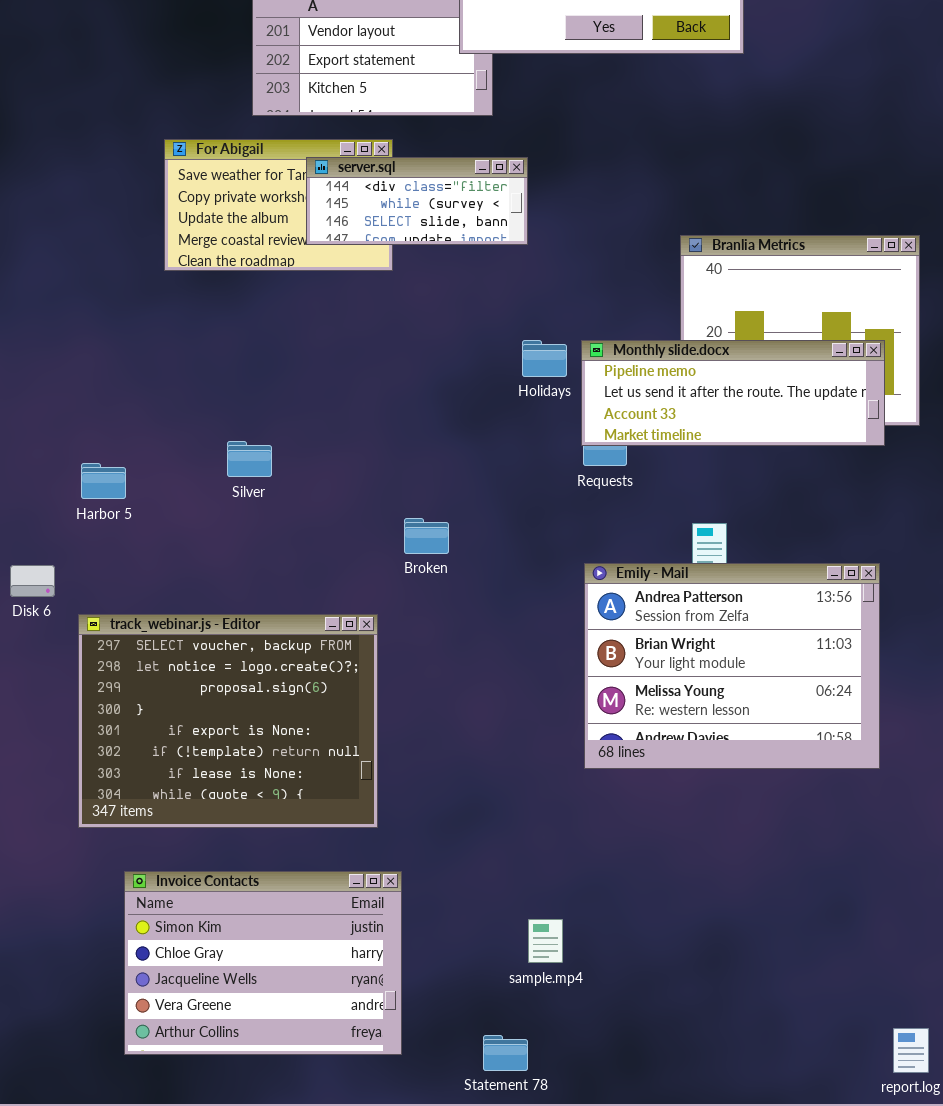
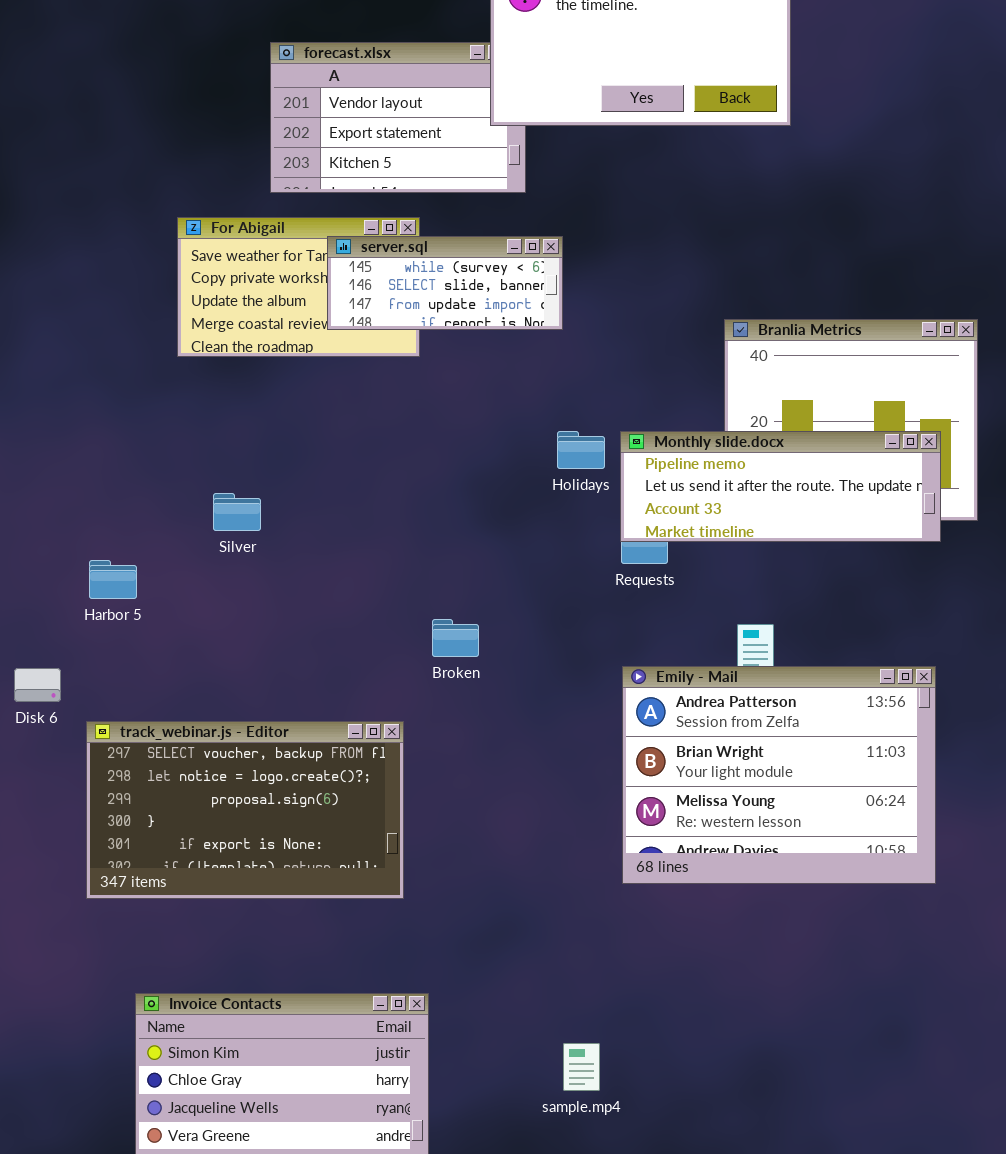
server.sql: [306,157,528,245] -> [327,236,563,330], scrolled down 1 row
Silver: [227,441,272,477] -> [213,493,261,531], moved
track_webinar.js - Editor: [78,614,378,828] -> [86,721,404,899], resized

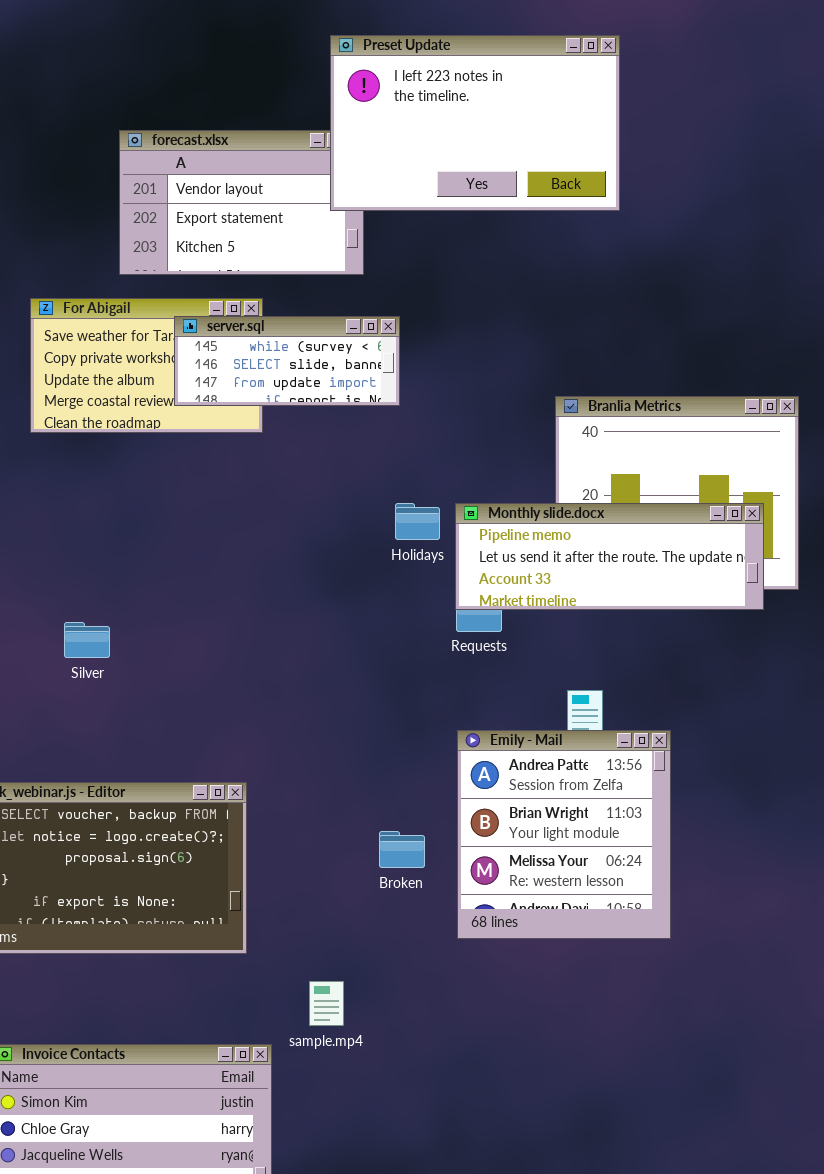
Silver: [213,493,261,531] -> [64,622,110,658], moved
Broken: [432,619,479,657] -> [379,831,425,868], moved
Emily - Mail: [622,666,936,884] -> [457,730,671,939], resized
sample.mp4: [563,1043,600,1091] -> [309,981,344,1026], moved

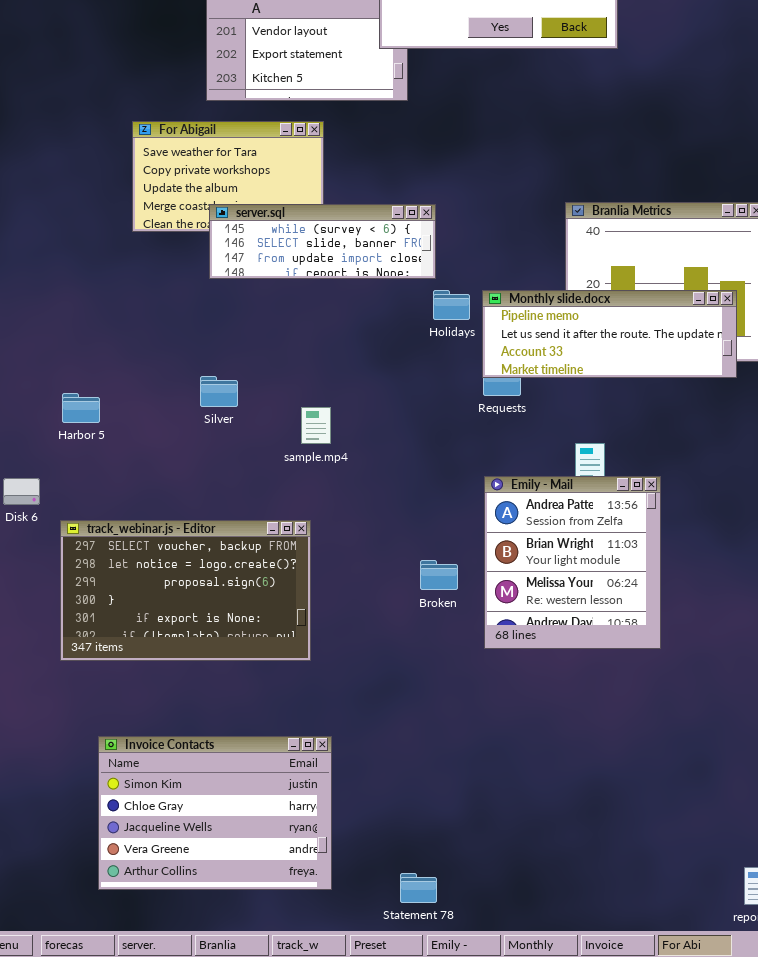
server.sql: [174,316,400,406] -> [209,204,436,279], moved, resized
Silver: [64,622,110,658] -> [200,376,238,407], moved
sample.mp4: [309,981,344,1026] -> [301,407,331,444], moved

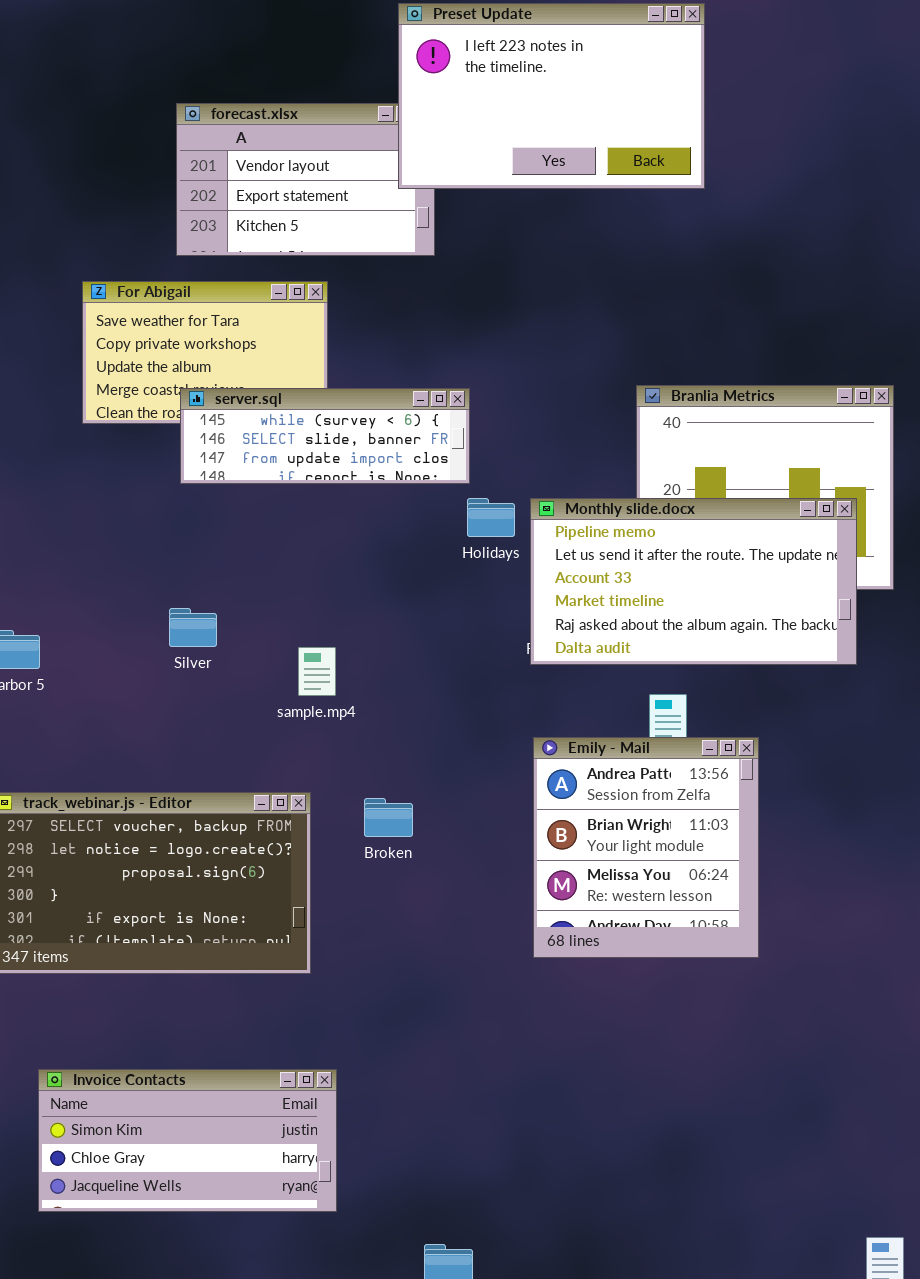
Monthly slide.docx: [482,290,737,378] -> [530,498,857,665], resized
Broken: [420,560,458,590] -> [364,798,413,837], moved
Invoice Contacts: [98,736,332,890] -> [38,1069,337,1212], resized

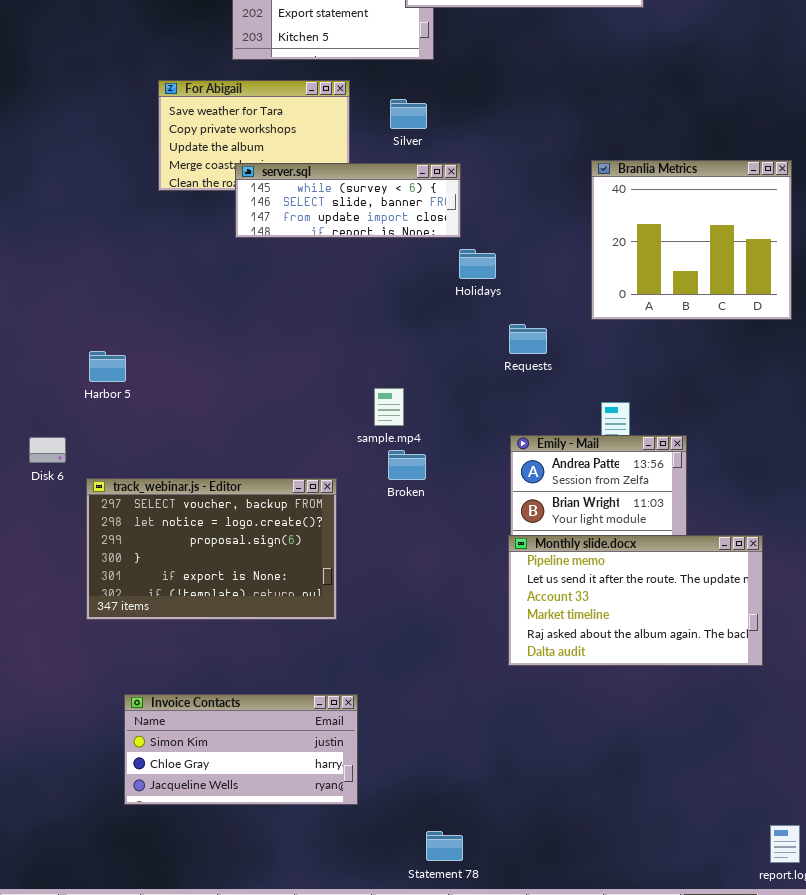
Monthly slide.docx: [530,498,857,665] -> [508,535,763,666], moved
Silver: [169,608,217,647] -> [390,99,427,129], moved
sample.mp4: [298,647,336,696] -> [374,388,404,426], moved
Broken: [364,798,413,837] -> [388,450,426,480], moved

